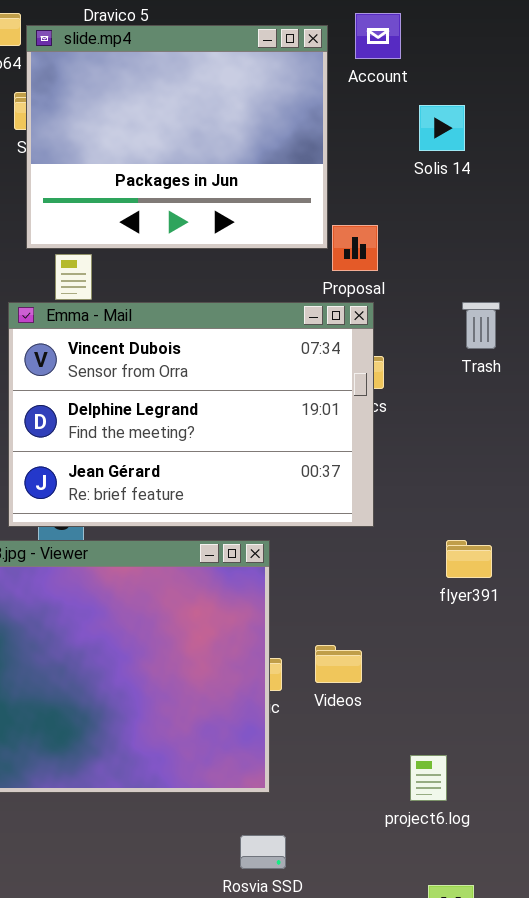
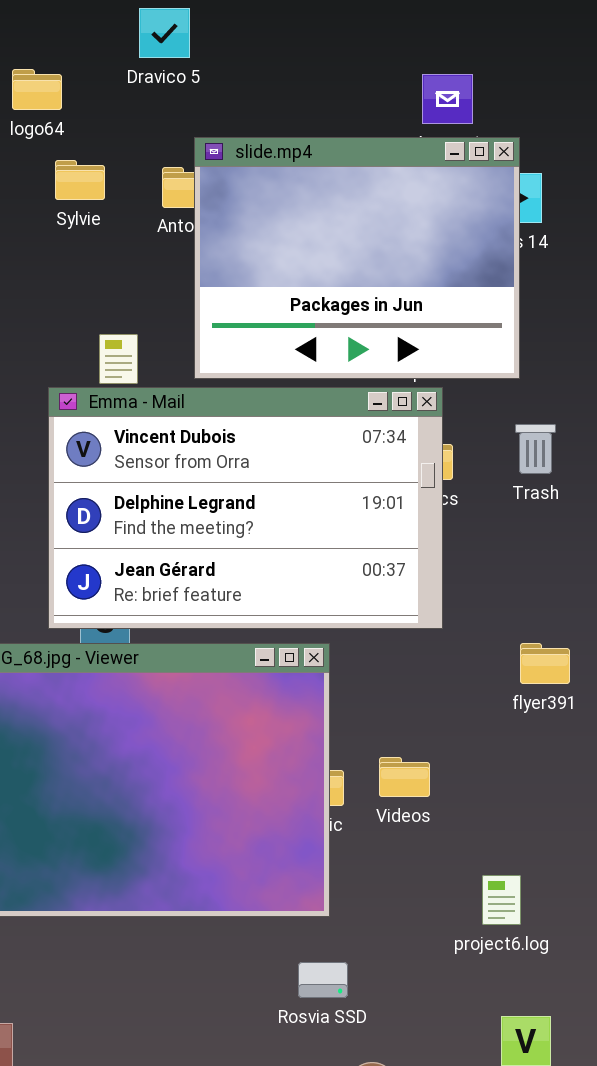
slide.mp4: [26,25,328,249] -> [194,137,520,379], moved
Trash: [462,302,500,349] -> [515,424,556,474], moved

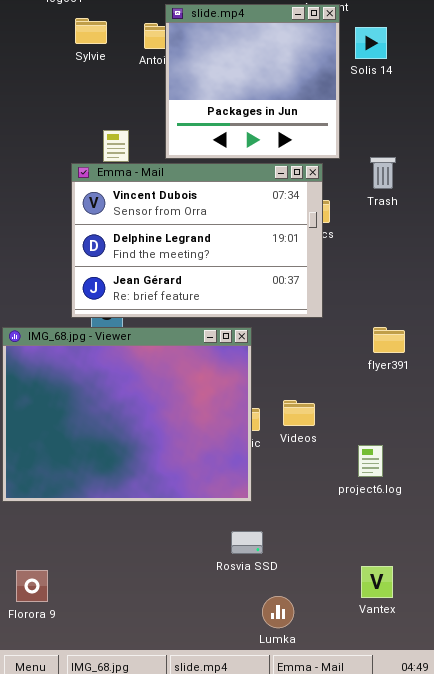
slide.mp4: [194,137,520,379] -> [165,4,340,159], resized
Trash: [515,424,556,474] -> [370,157,396,189], moved
project6.log: [482,875,521,925] -> [358,445,383,477], moved

